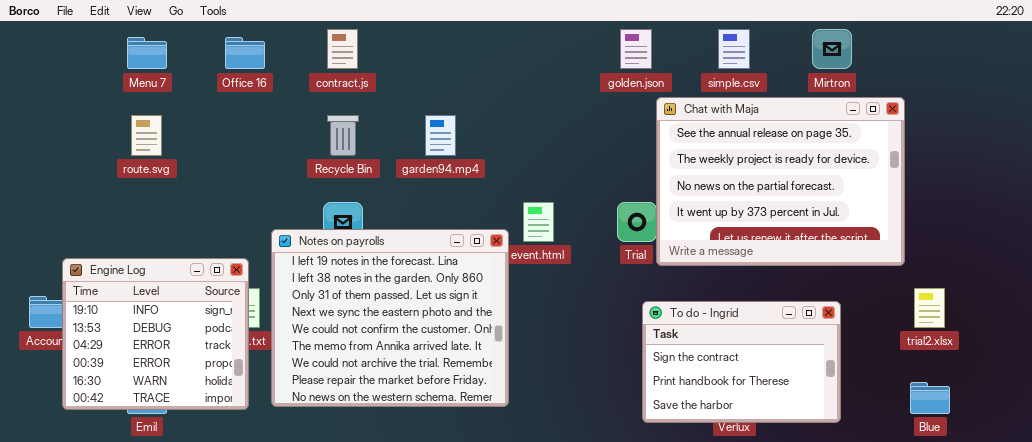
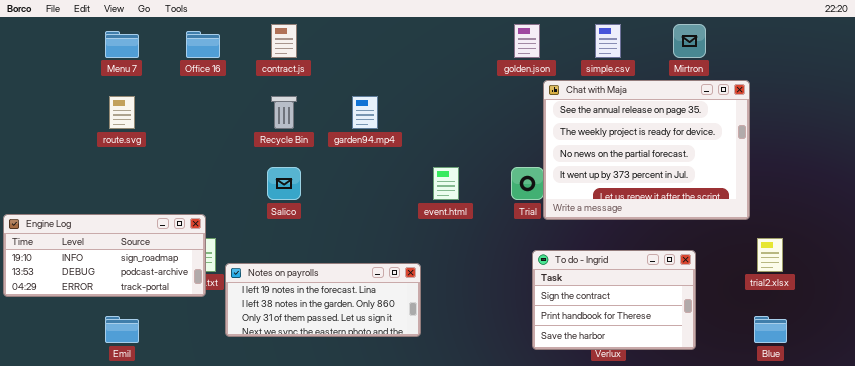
Notes on payrolls: [271,229,509,407] -> [225,263,421,337], resized
Engine Log: [62,258,249,410] -> [3,214,206,297], resized

